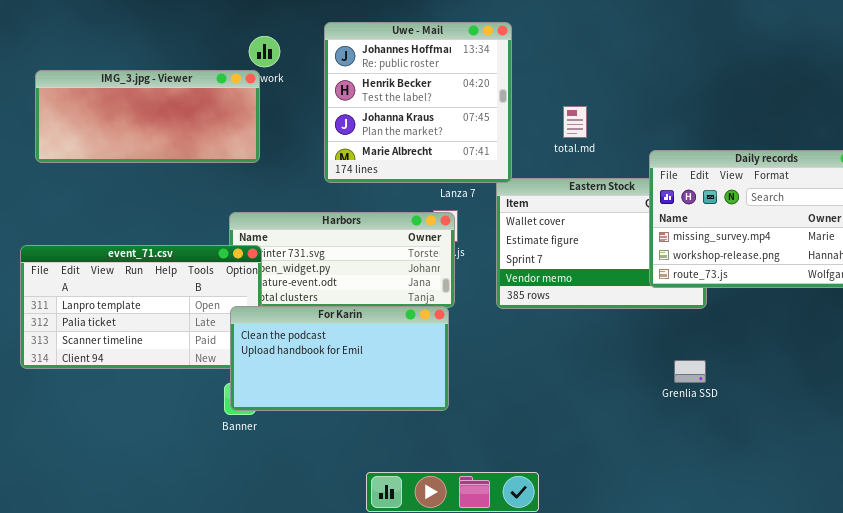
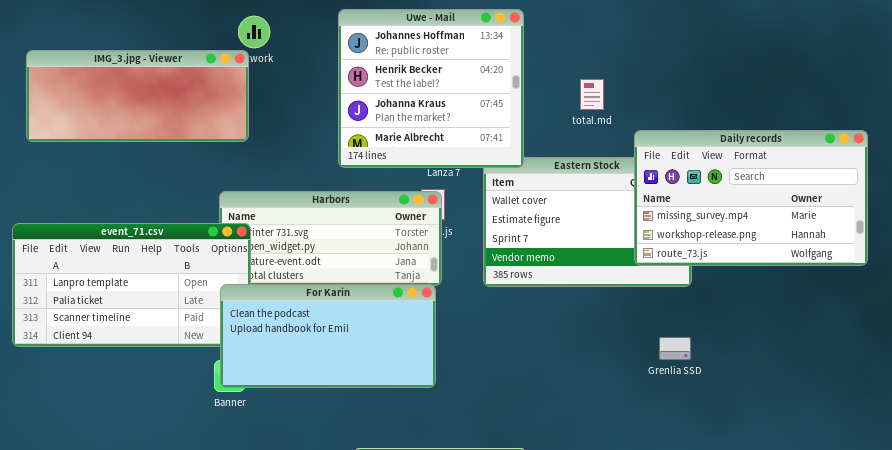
Uwe - Mail: [324,22,512,183] -> [338,9,524,168], moved
total.md: [563,106,587,138] -> [580,79,604,110], moved

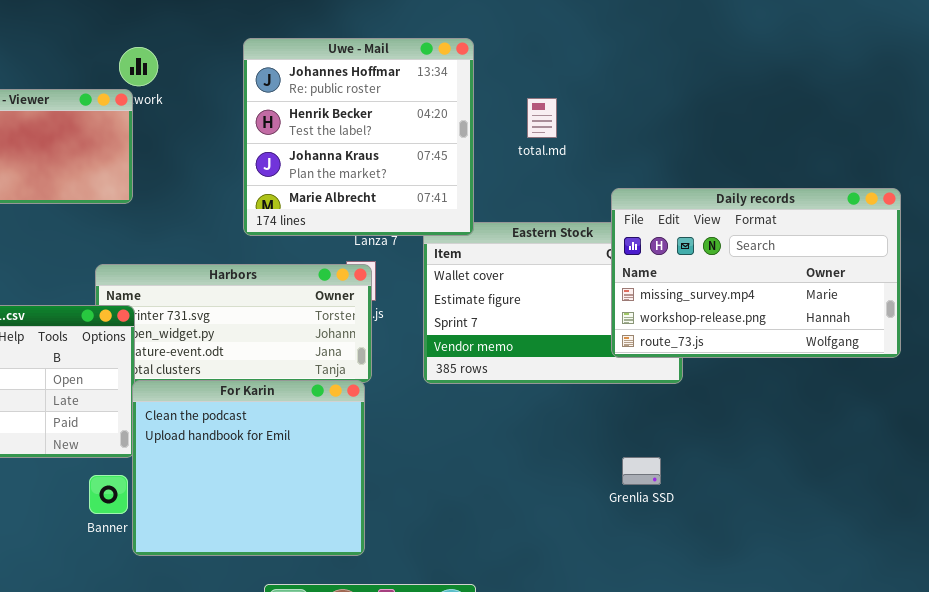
total.md: [580,79,604,110] -> [527,98,557,138], moved
For Karin: [220,284,436,388] -> [132,380,365,556], resized
Grenlia SSD: [659,337,691,360] -> [622,457,661,485], moved

